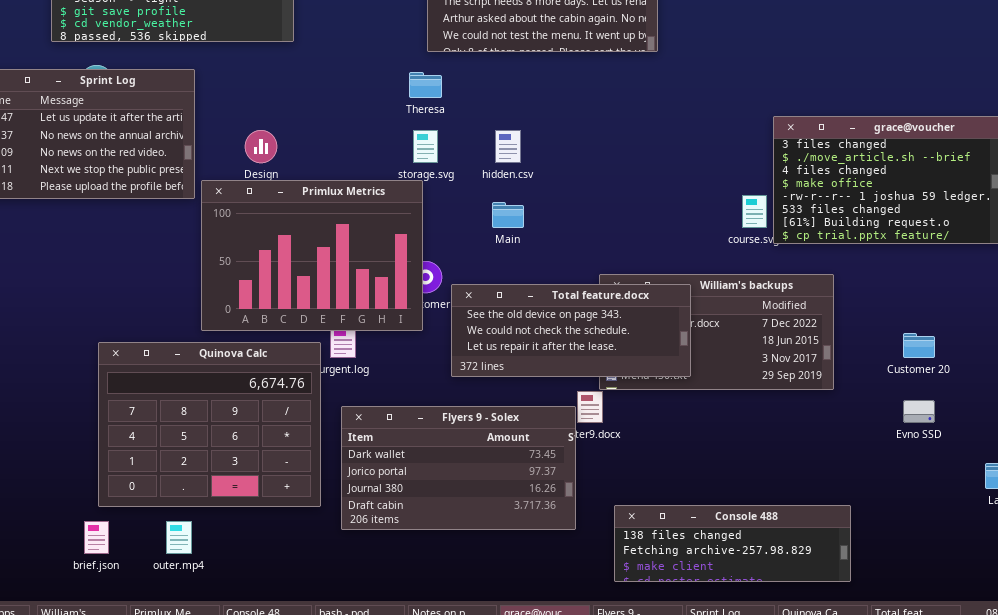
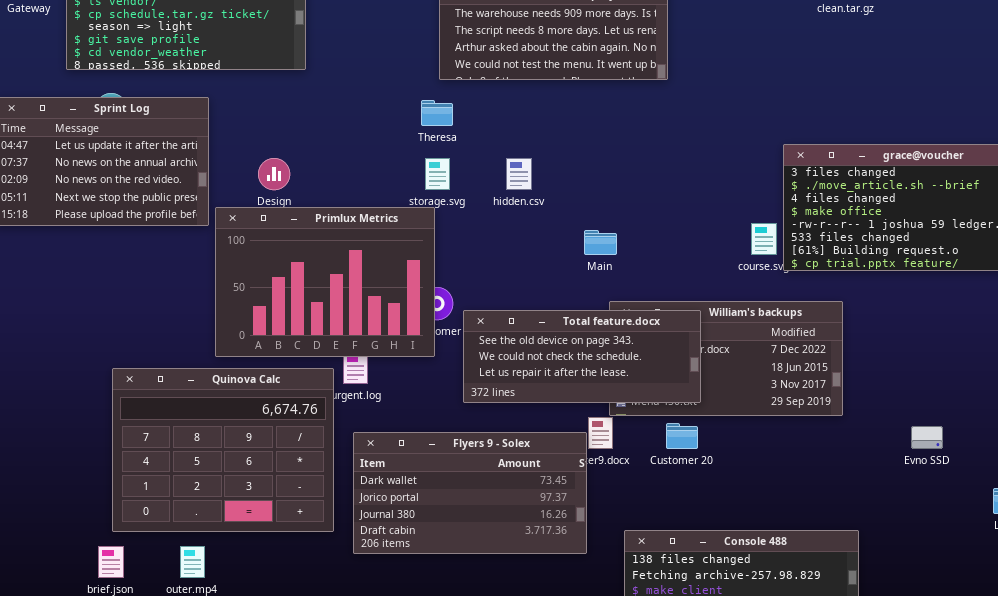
Main: [492,202,524,228] -> [584,230,617,255], moved
Customer 20: [903,333,935,358] -> [666,423,698,449], moved

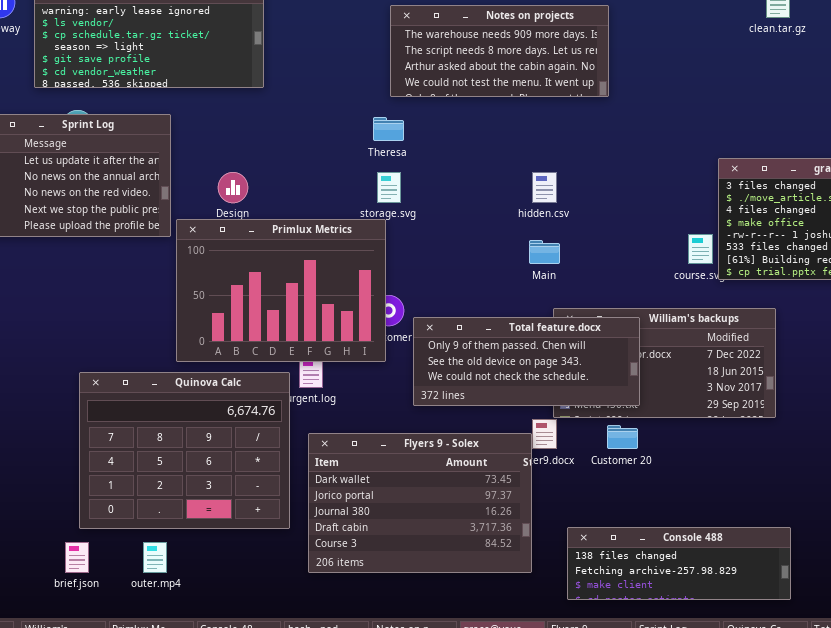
hidden.csv: [506,158,532,190] -> [532,172,557,203], moved
Total feature.docx: [463,310,701,403] -> [413,317,640,406], scrolled up 1 row
Flyers 9 - Solex: [353,432,587,554] -> [308,433,532,573], resized

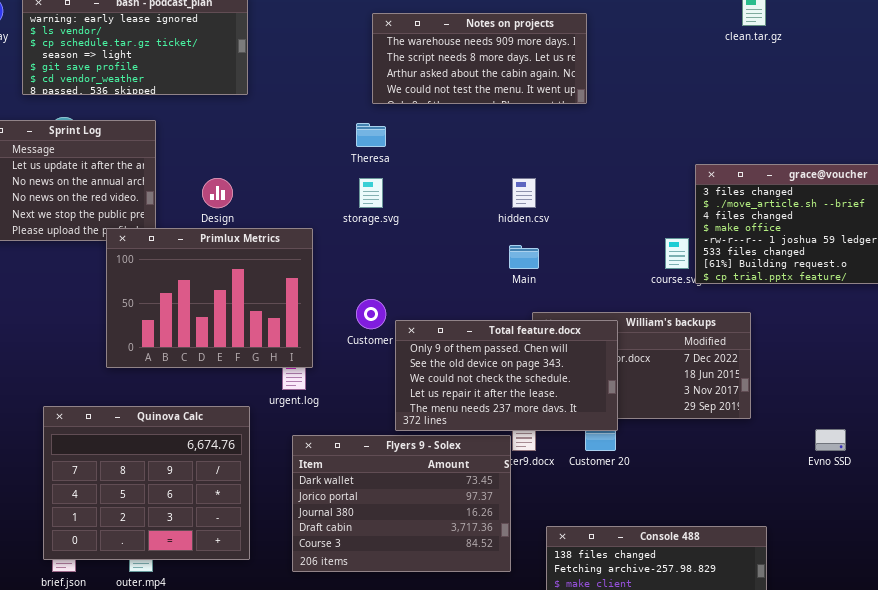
Primlux Metrics: [176,219,386,362] -> [106,228,313,368], moved
Total feature.docx: [413,317,640,406] -> [395,320,618,431], resized
Quinova Calc: [79,372,290,529] -> [43,406,250,560], moved

